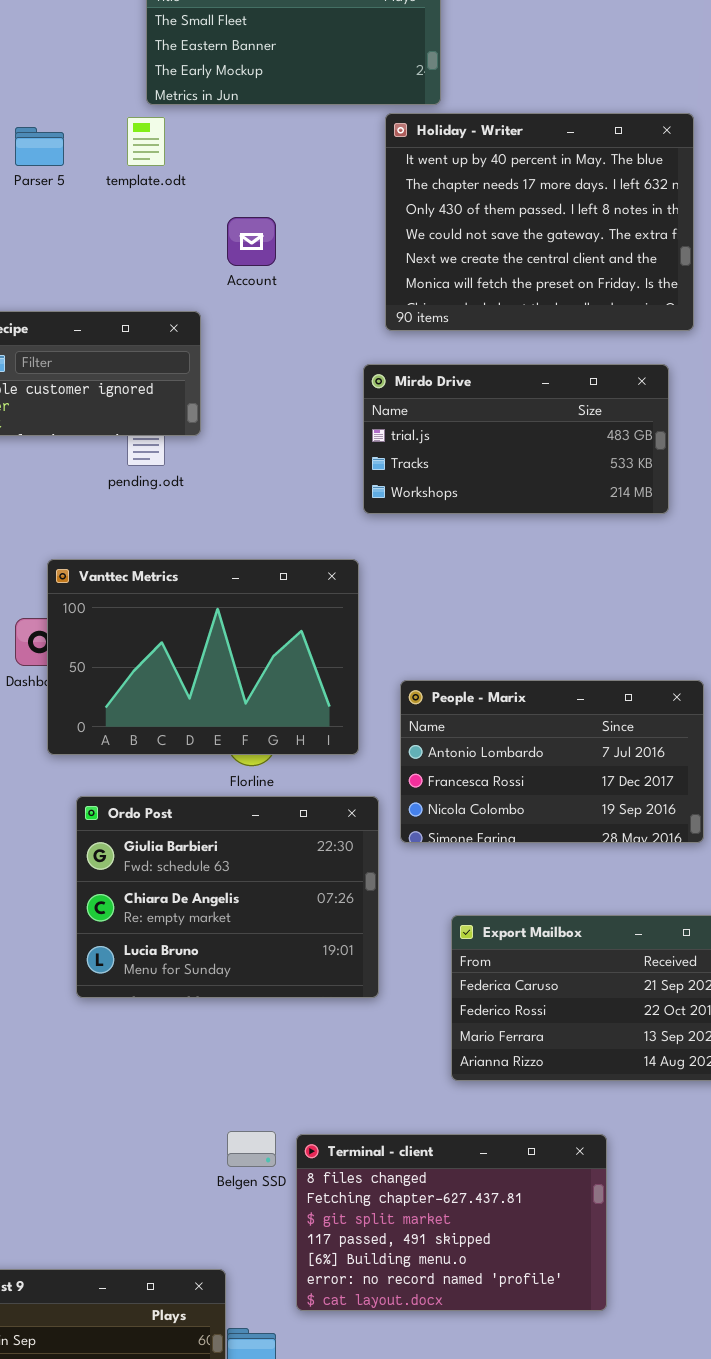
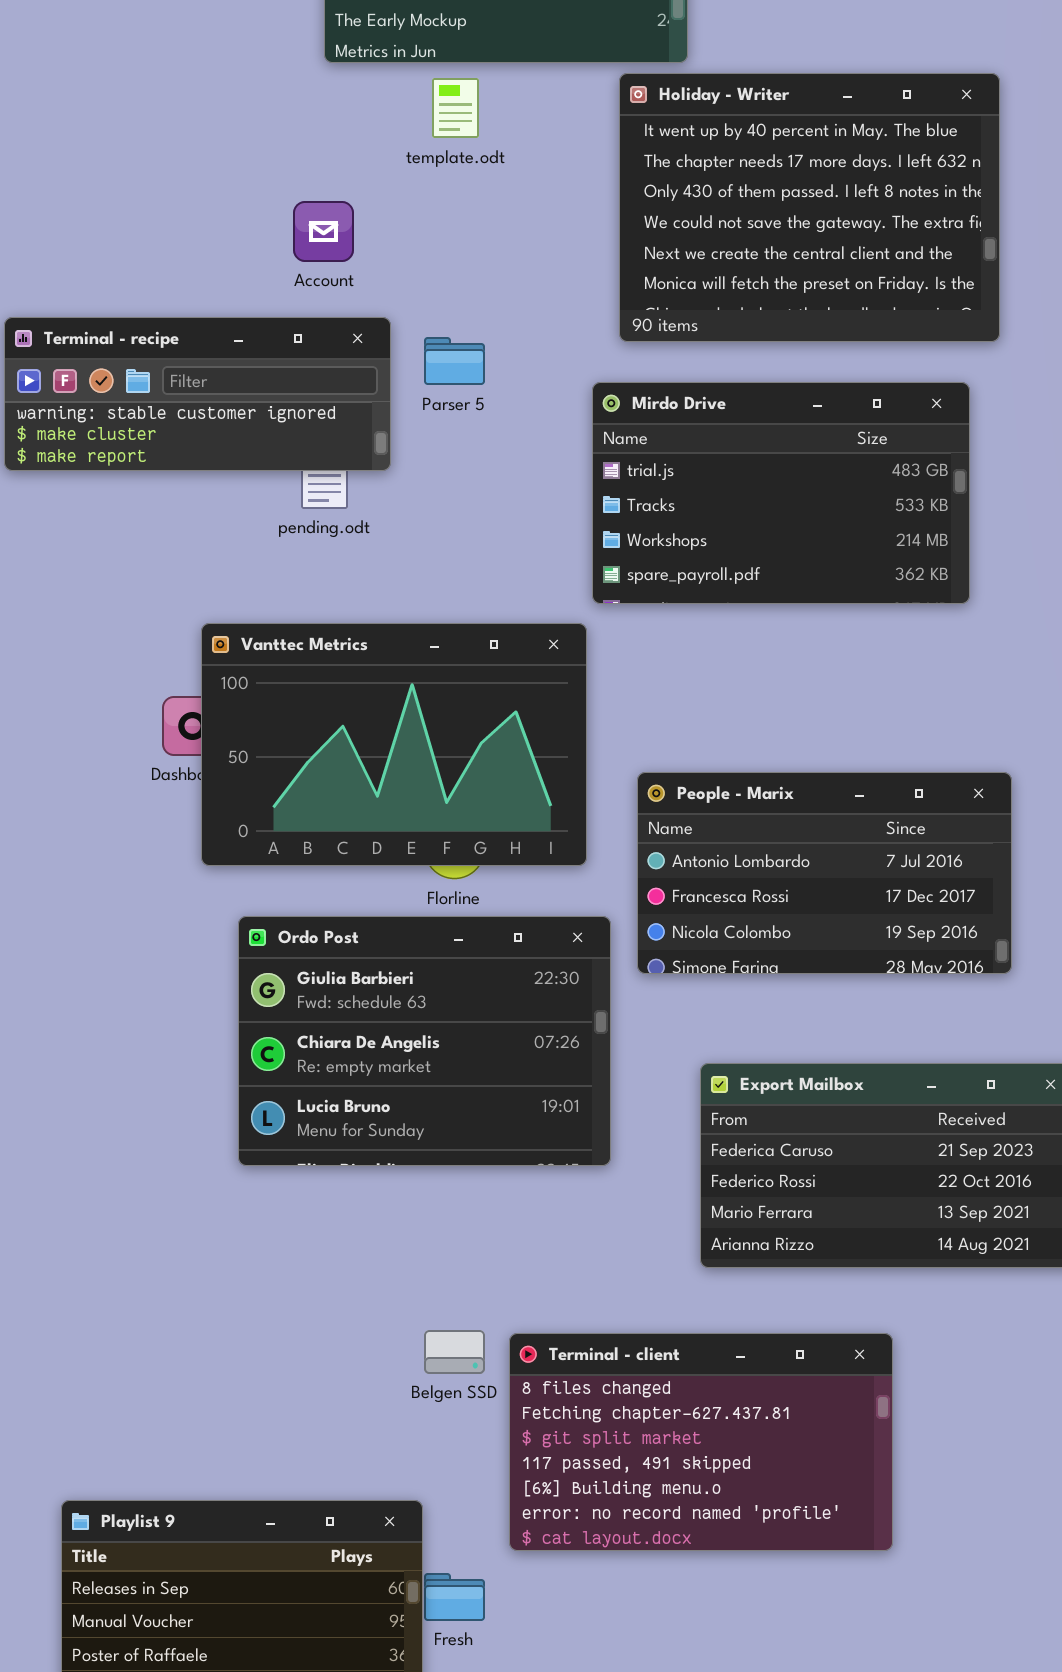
template.odt: [127,117,165,166] -> [432,78,479,138], moved
Parser 5: [15,127,64,166] -> [424,337,485,385], moved
Account: [227,217,276,266] -> [293,201,354,262], moved
Mirdo Drive: [363,364,669,514] -> [592,382,970,604], resized

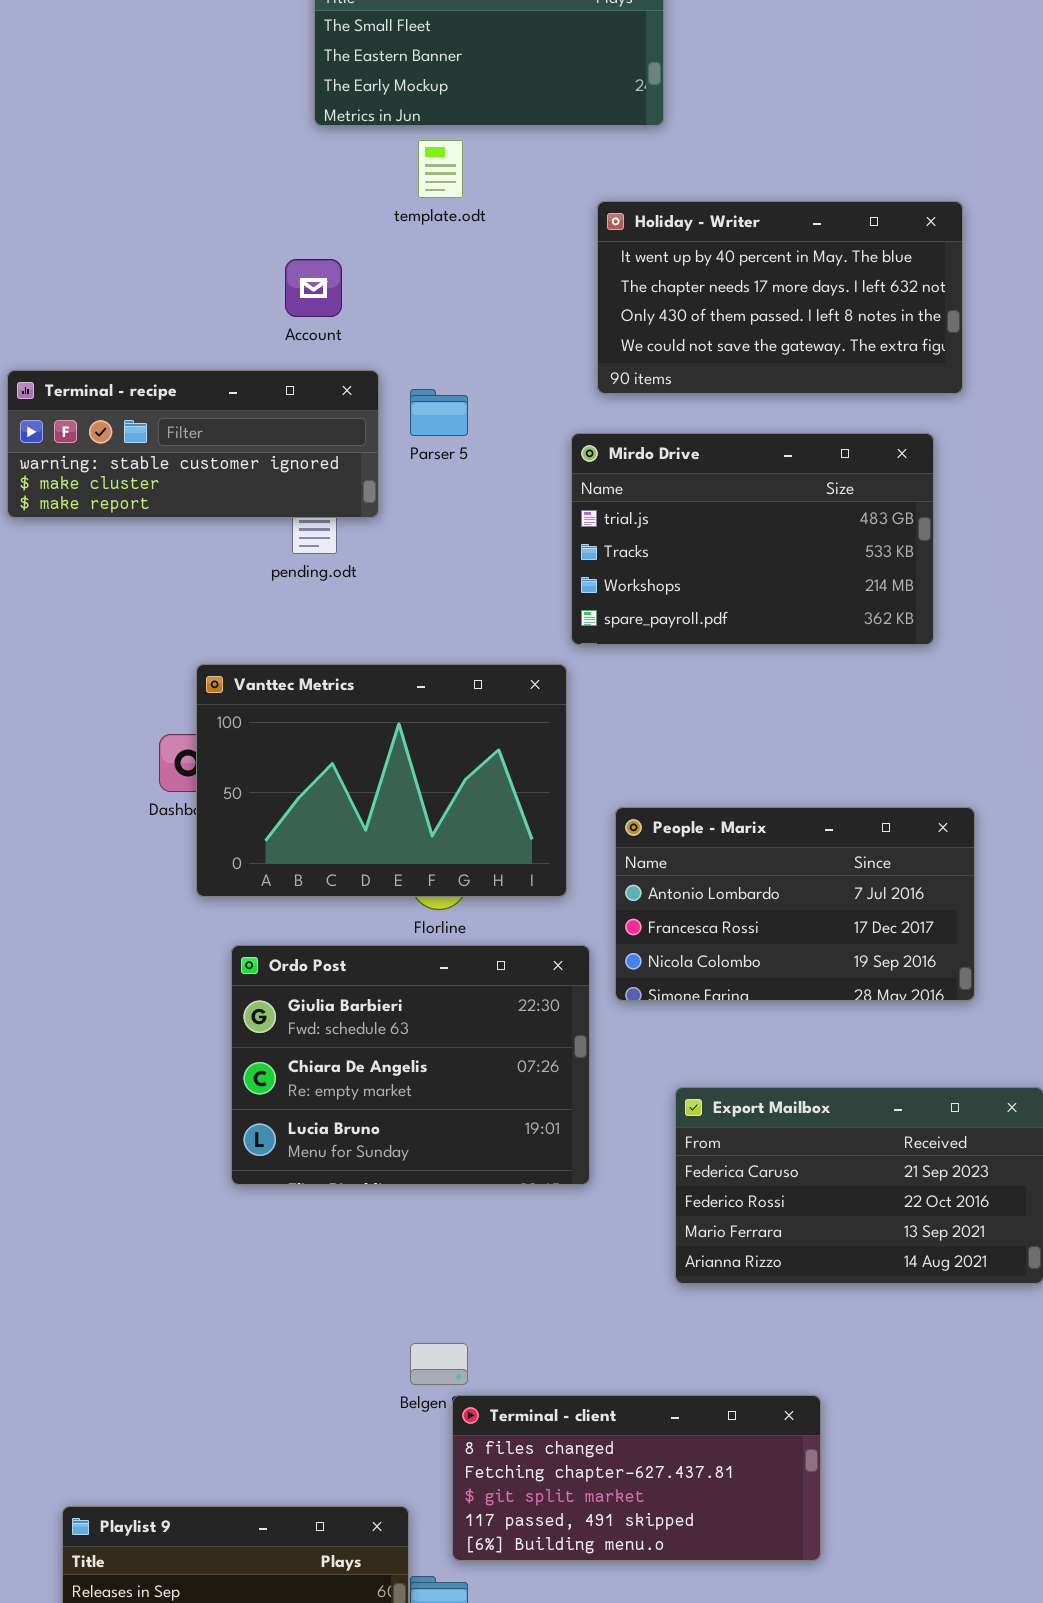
Holiday - Writer: [619,73,1000,342] -> [597,201,963,394], resized
Terminal - client: [509,1333,893,1551] -> [452,1395,821,1561], moved, resized

